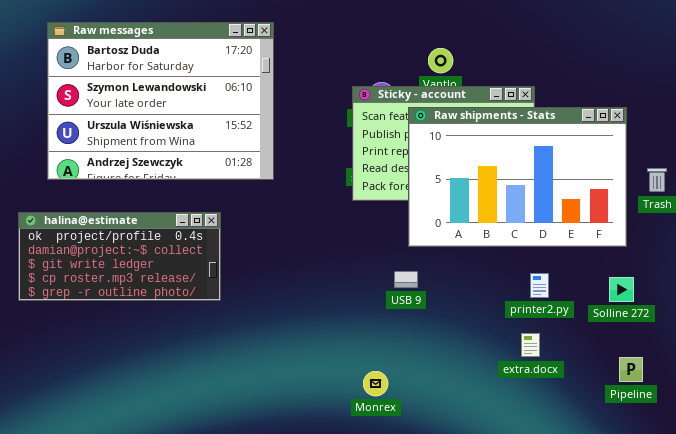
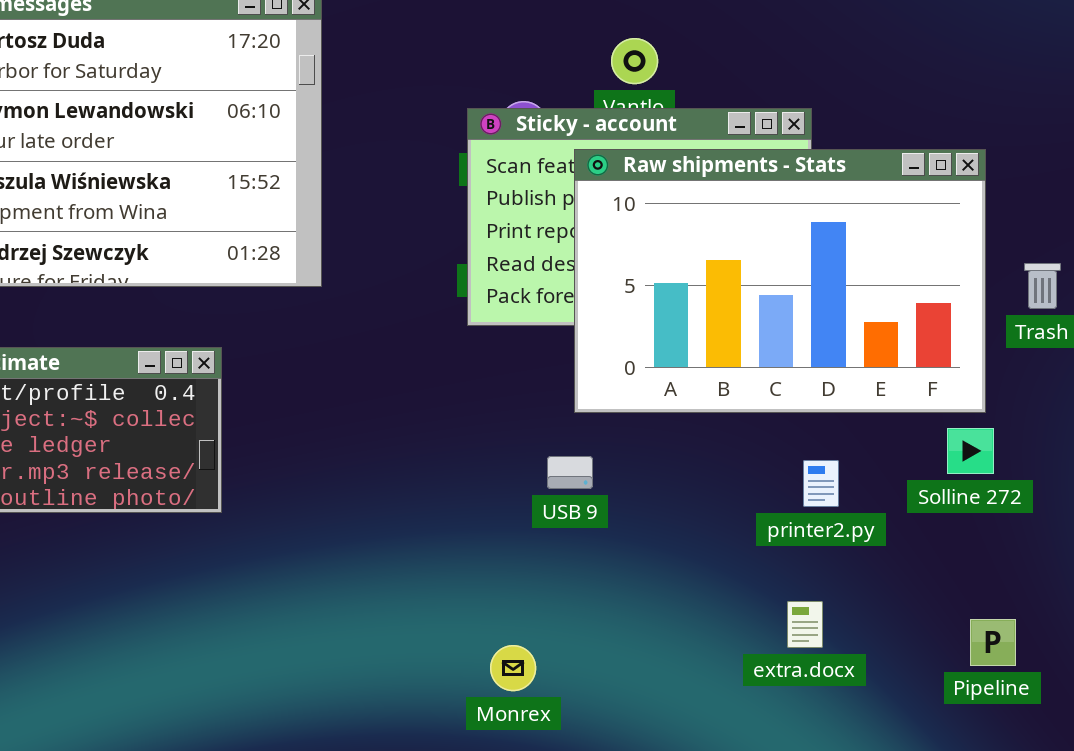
Solline 272: [609,277,634,302] -> [947,428,994,474], moved
extra.docx: [521,333,540,357] -> [787,601,823,648], moved

